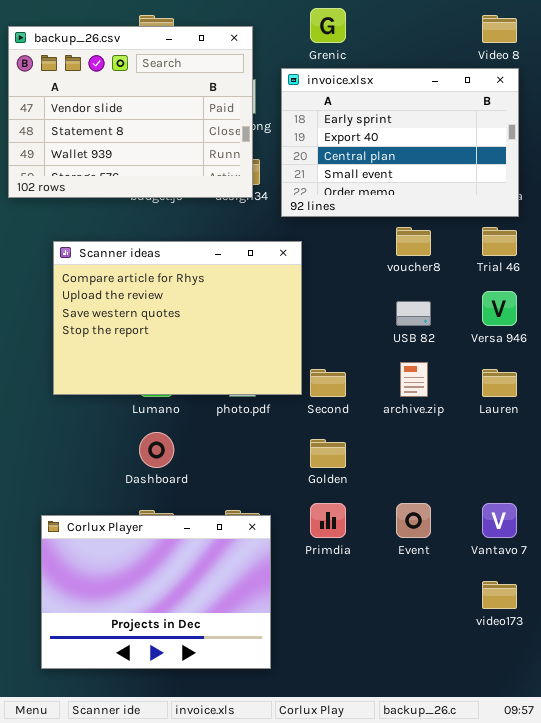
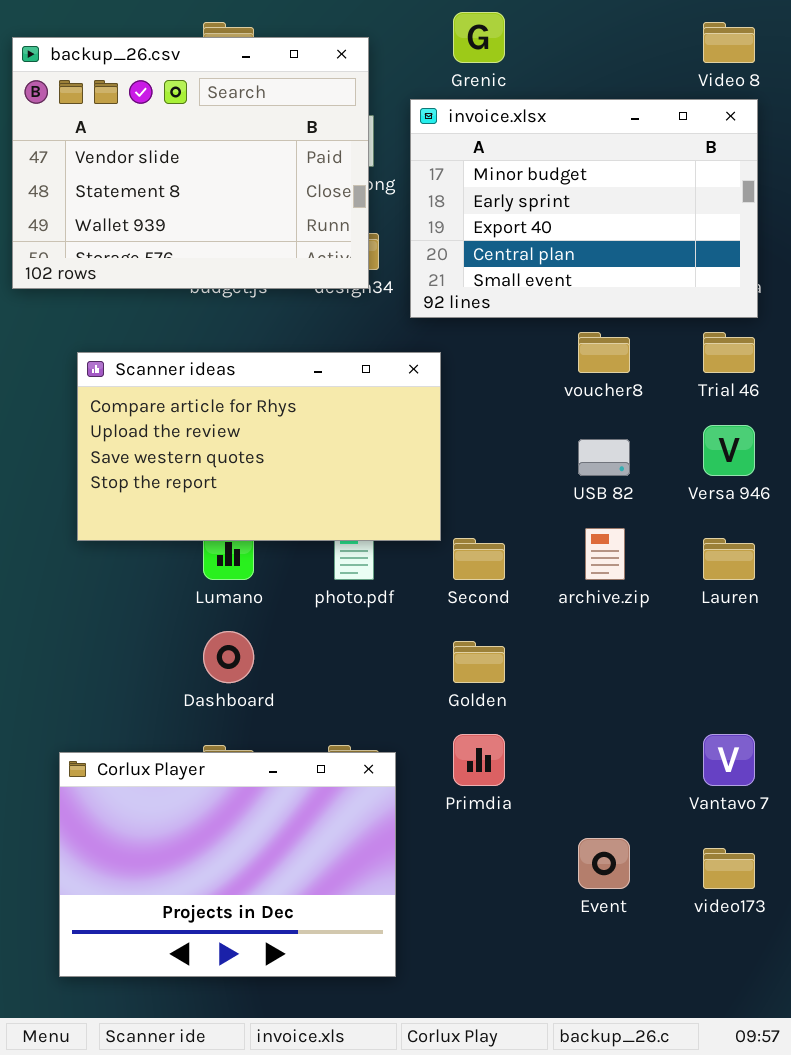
invoice.xlsx: [281,68,519,217] -> [410,99,758,318], scrolled up 1 row
Scanner ideas: [53,241,302,395] -> [77,352,441,541], resized
Event: [396,503,431,538] -> [578,838,630,889], moved

